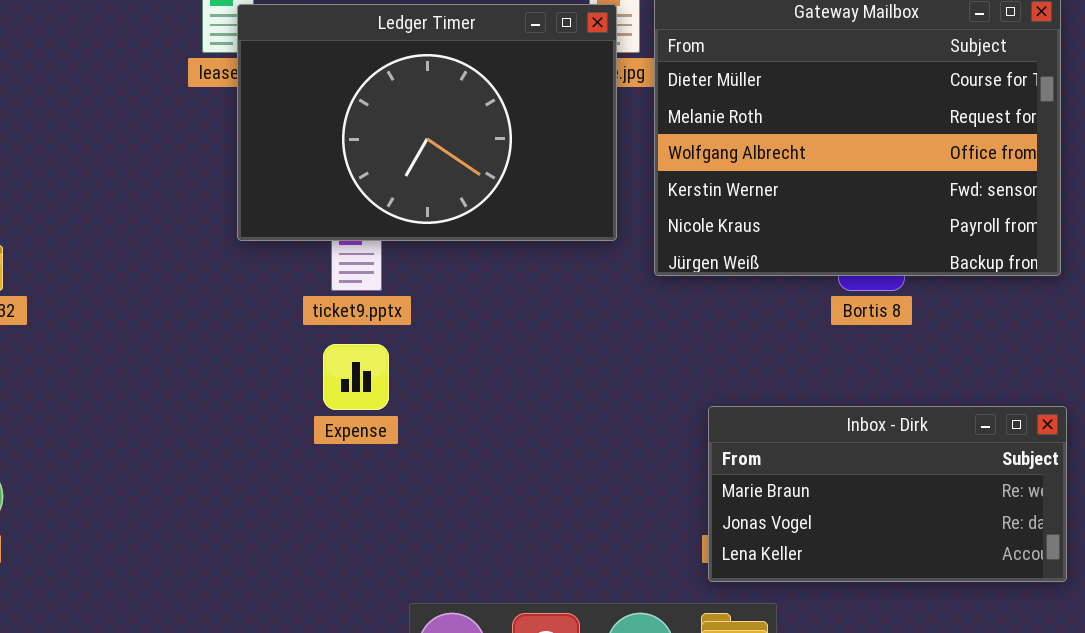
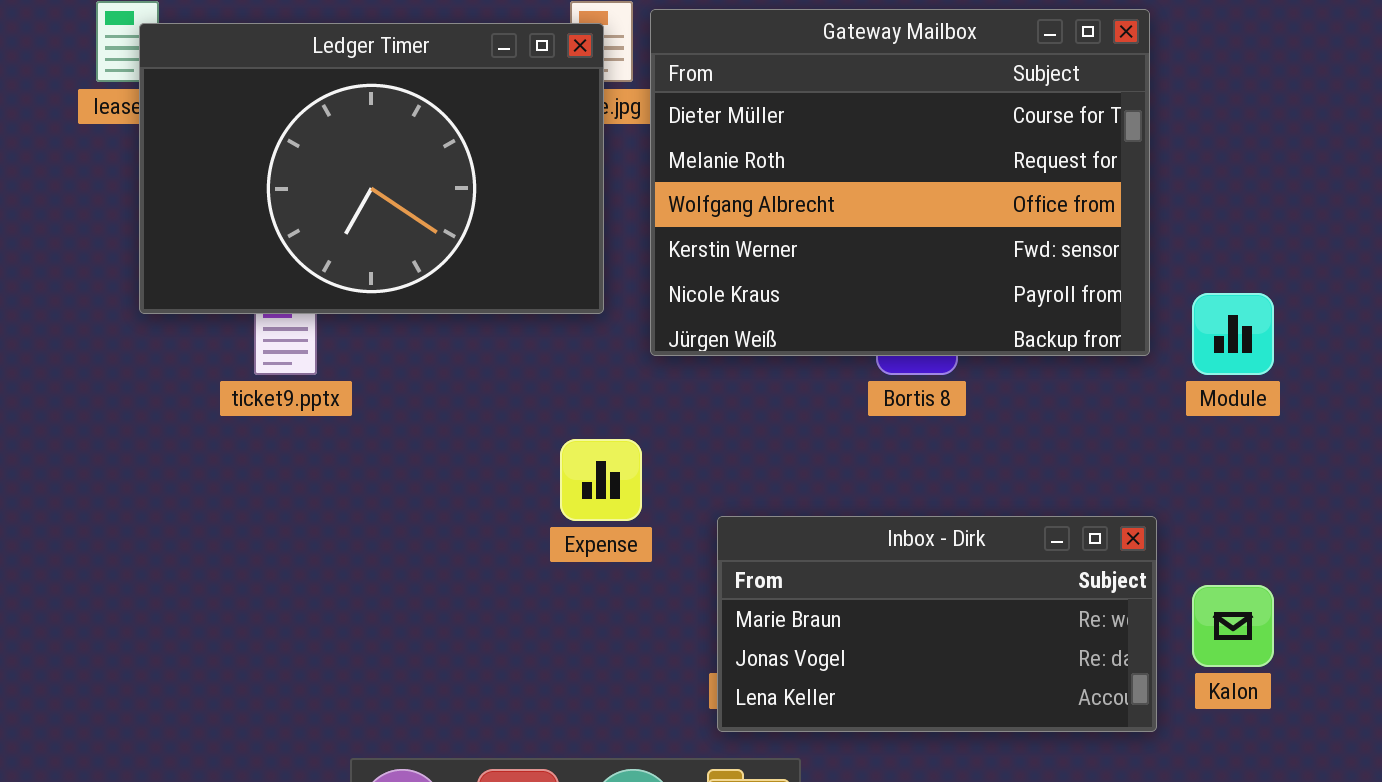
Expense: [323,344,389,410] -> [560,439,642,521], moved

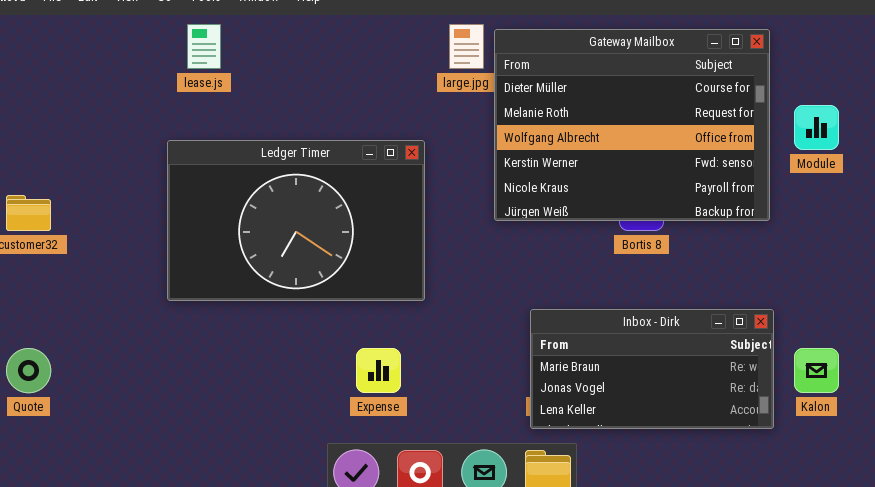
Ledger Timer: [139,23,604,314] -> [167,140,425,301], moved
Module: [1192,293,1274,375] -> [794,105,839,150], moved
Expense: [560,439,642,521] -> [356,348,401,393], moved

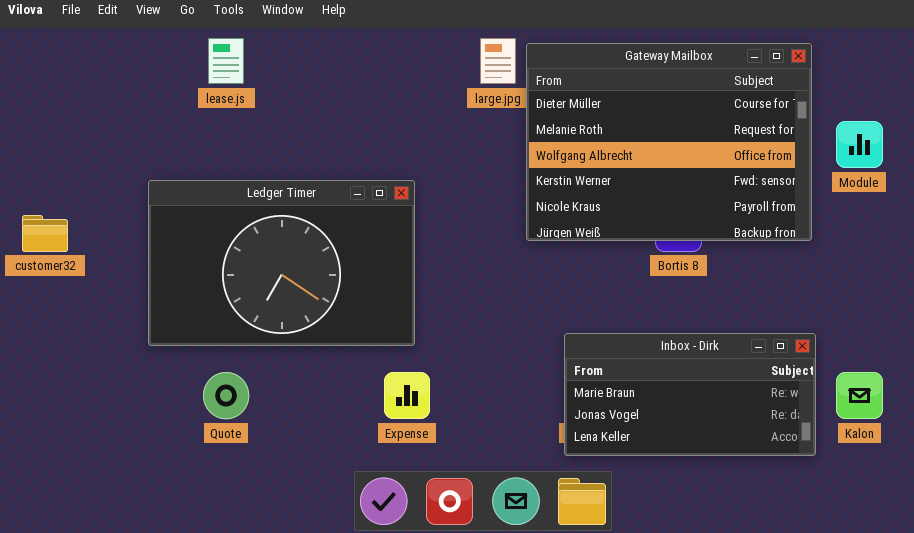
Ledger Timer: [167,140,425,301] -> [148,180,415,346], moved
Quote: [6,348,51,393] -> [203,372,249,419], moved

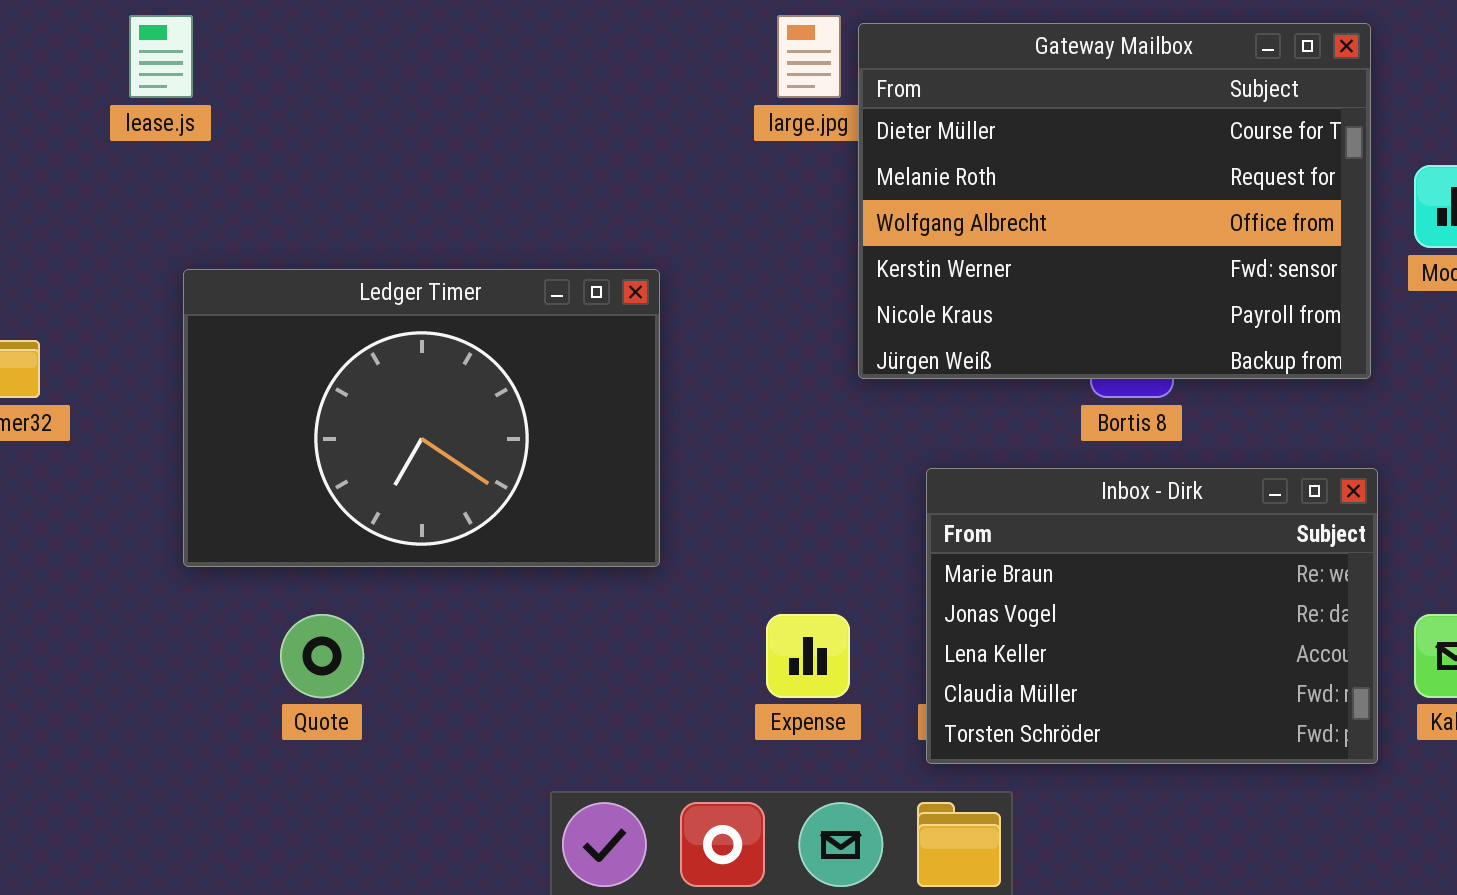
lease.js: [208,38,244,84] -> [129,15,193,98], moved
Inbox - Dirk: [564,333,816,456] -> [926,468,1378,764], resized
Expense: [384,372,430,419] -> [766,614,850,698], moved

